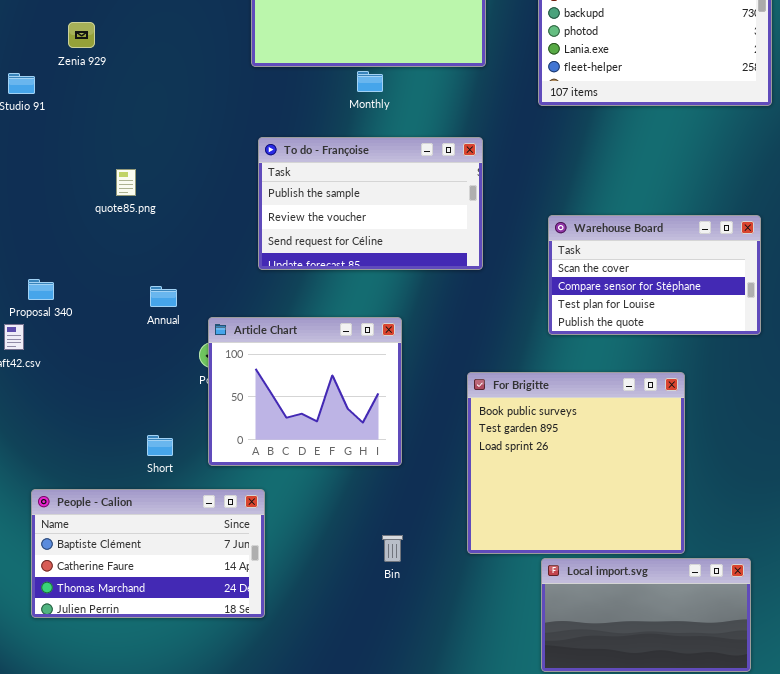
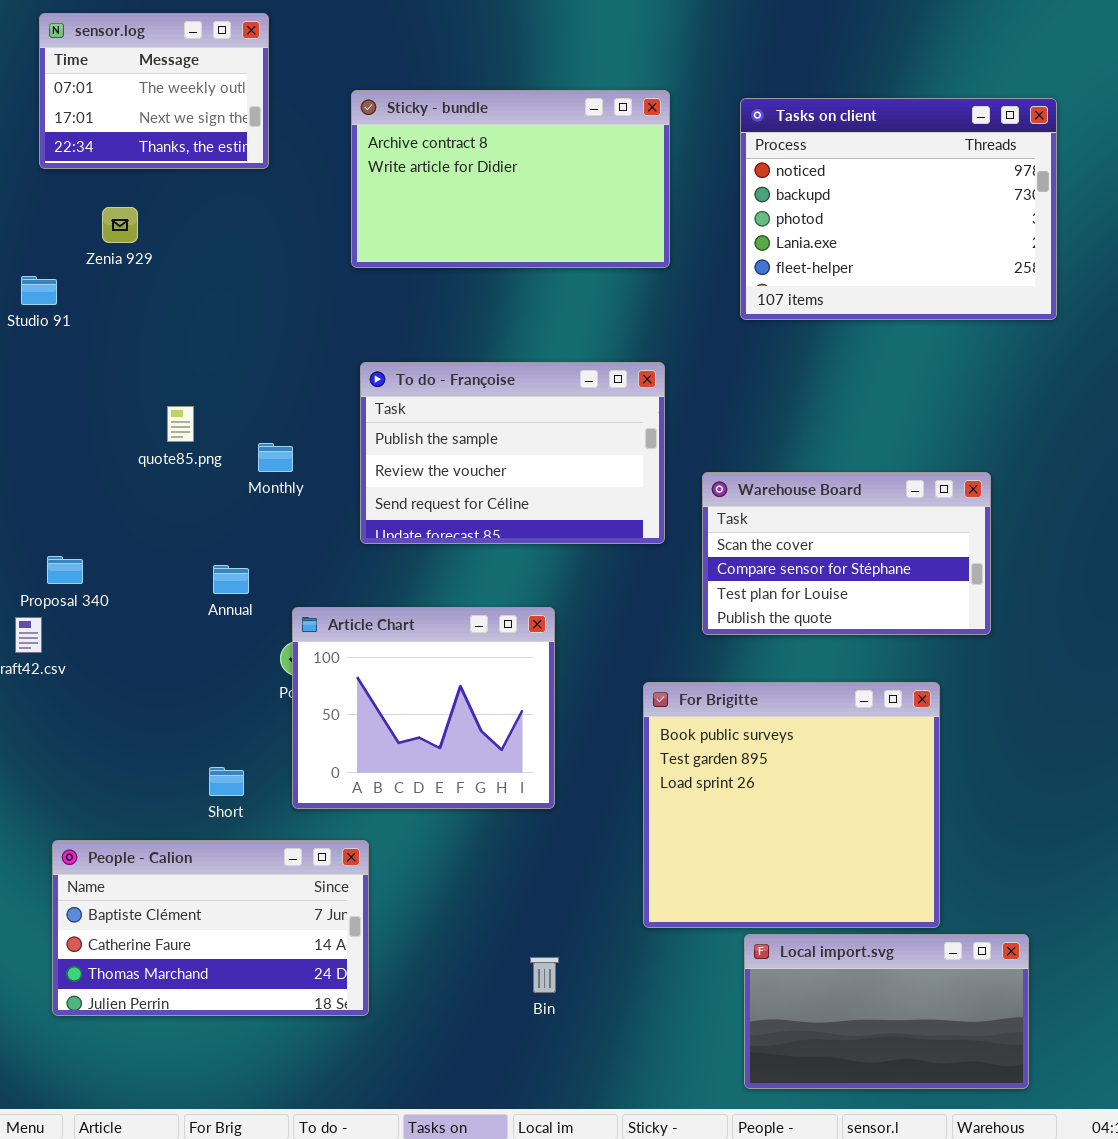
Monthly: [357,71,383,92] -> [258,443,293,472], moved
Warehouse Board: [548,215,761,335] -> [702,472,991,635], moved
Bin: [382,535,403,562] -> [530,957,559,993], moved

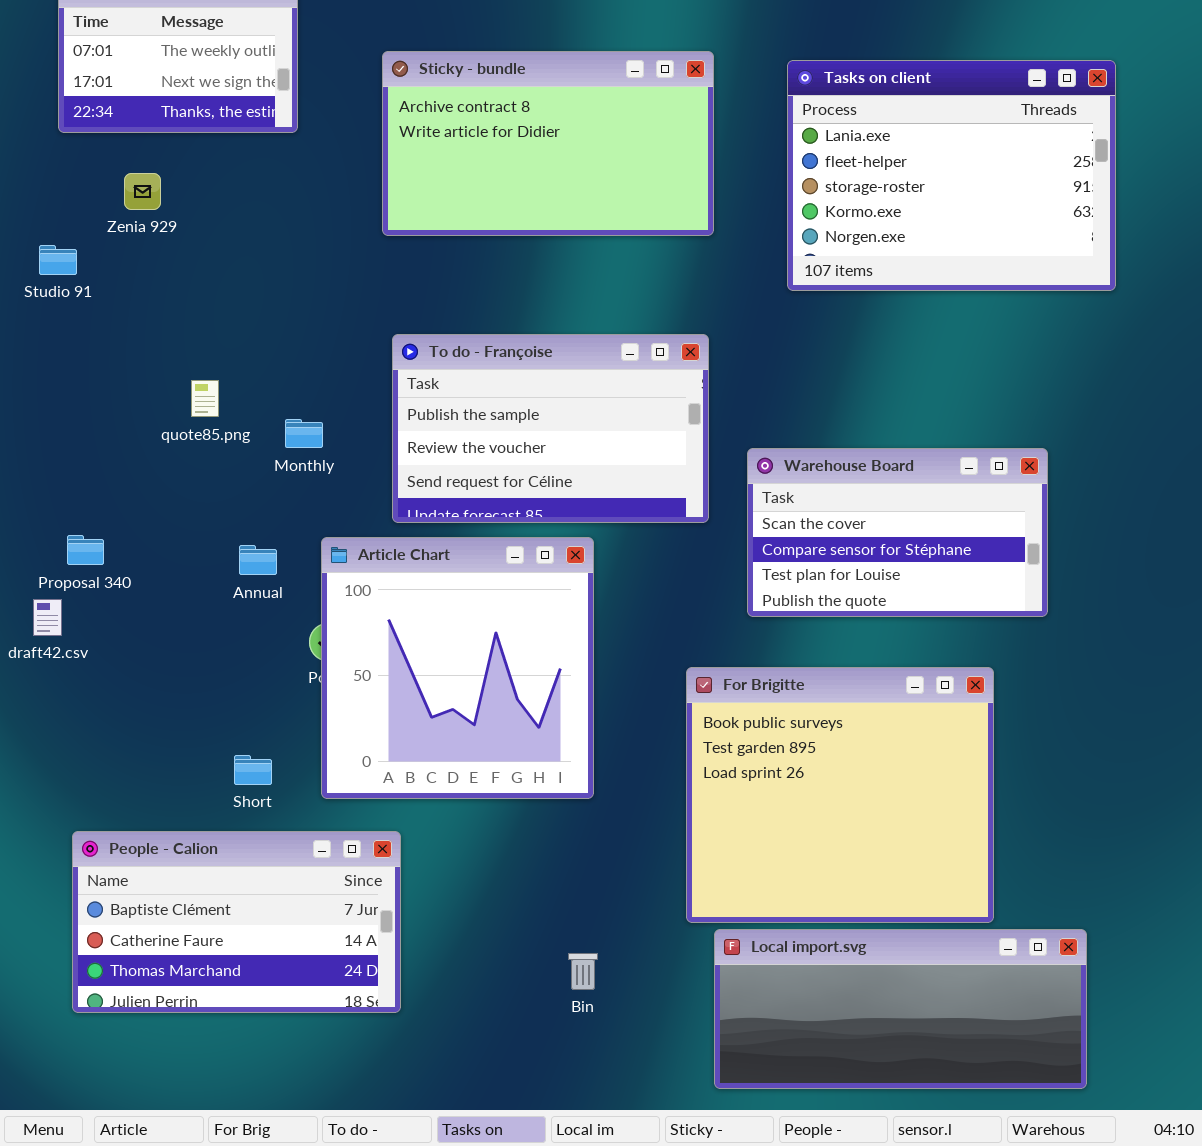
Tasks on client: [740,98,1057,320] -> [787,60,1116,291], scrolled down 3 rows
Article Chart: [292,607,555,809] -> [321,537,594,799], resized
Local import.svg: [744,934,1029,1089] -> [714,929,1087,1089], resized

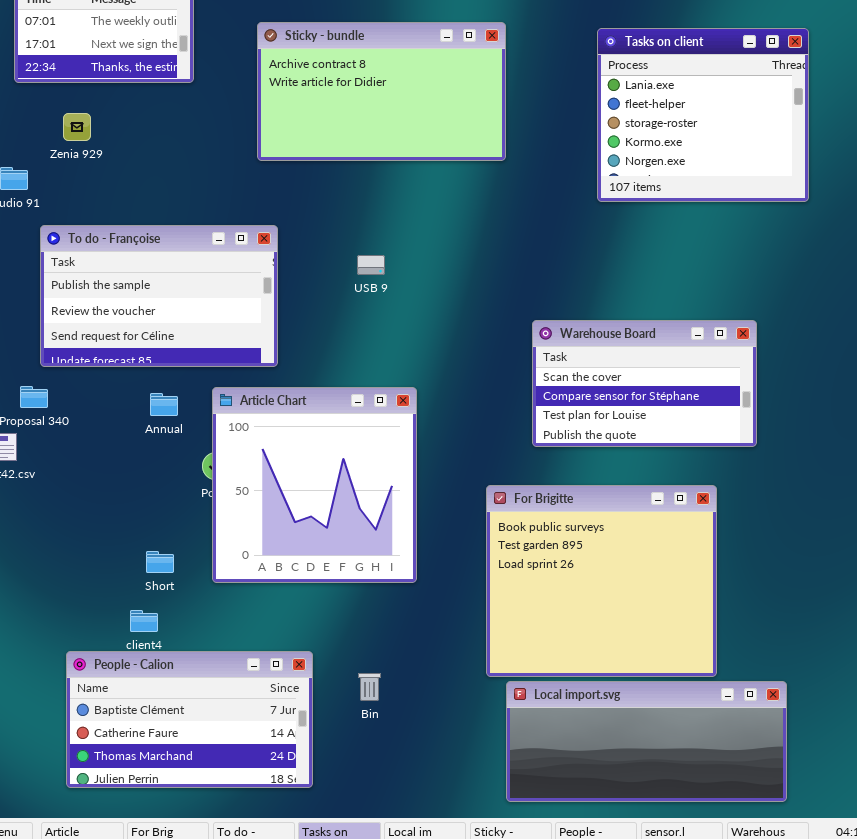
Tasks on client: [787,60,1116,291] -> [597,28,809,202], resized
To do - Françoise: [392,334,709,523] -> [40,225,278,367], moved
People - Calion: [72,831,401,1013] -> [66,651,313,788], moved
Bin: [568,953,598,990] -> [358,673,381,701], moved

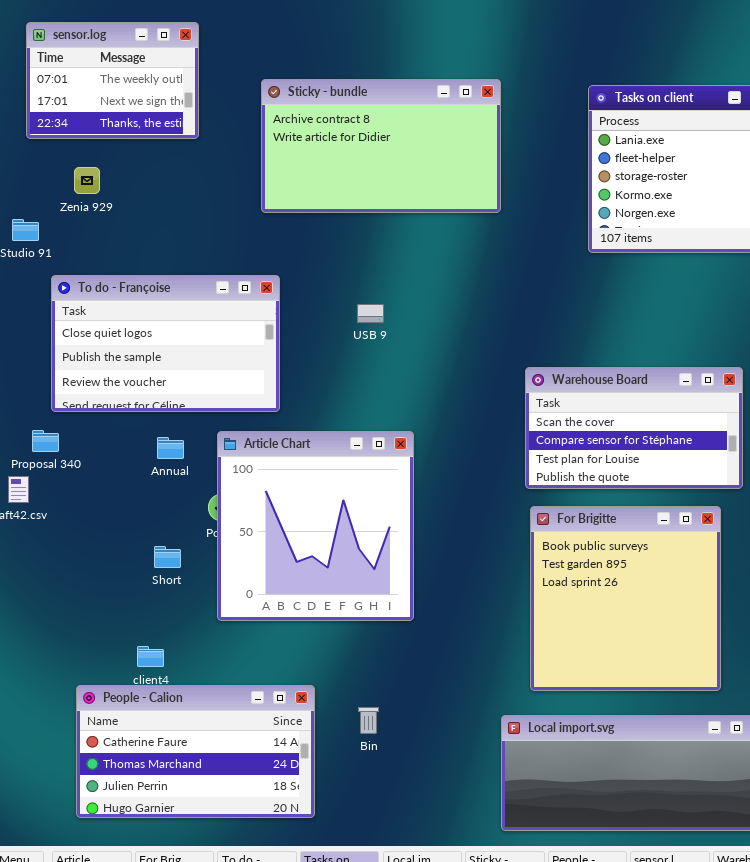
To do - Françoise: [40,225,278,367] -> [51,275,280,412], scrolled up 1 row
For Brigitte: [486,485,717,677] -> [530,506,721,691], moved, resized
Short: [146,551,174,573] -> [154,546,181,568], moved
People - Calion: [66,651,313,788] -> [76,685,315,818], scrolled down 1 row

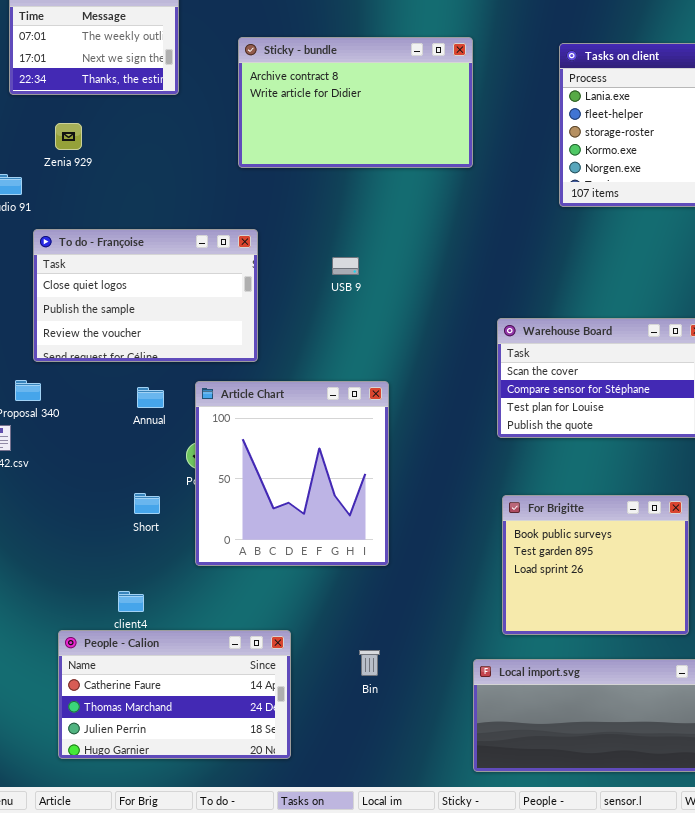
For Brigitte: [530,506,721,691] -> [502,495,689,635], resized
Bin: [358,707,379,734] -> [359,650,380,676], moved

